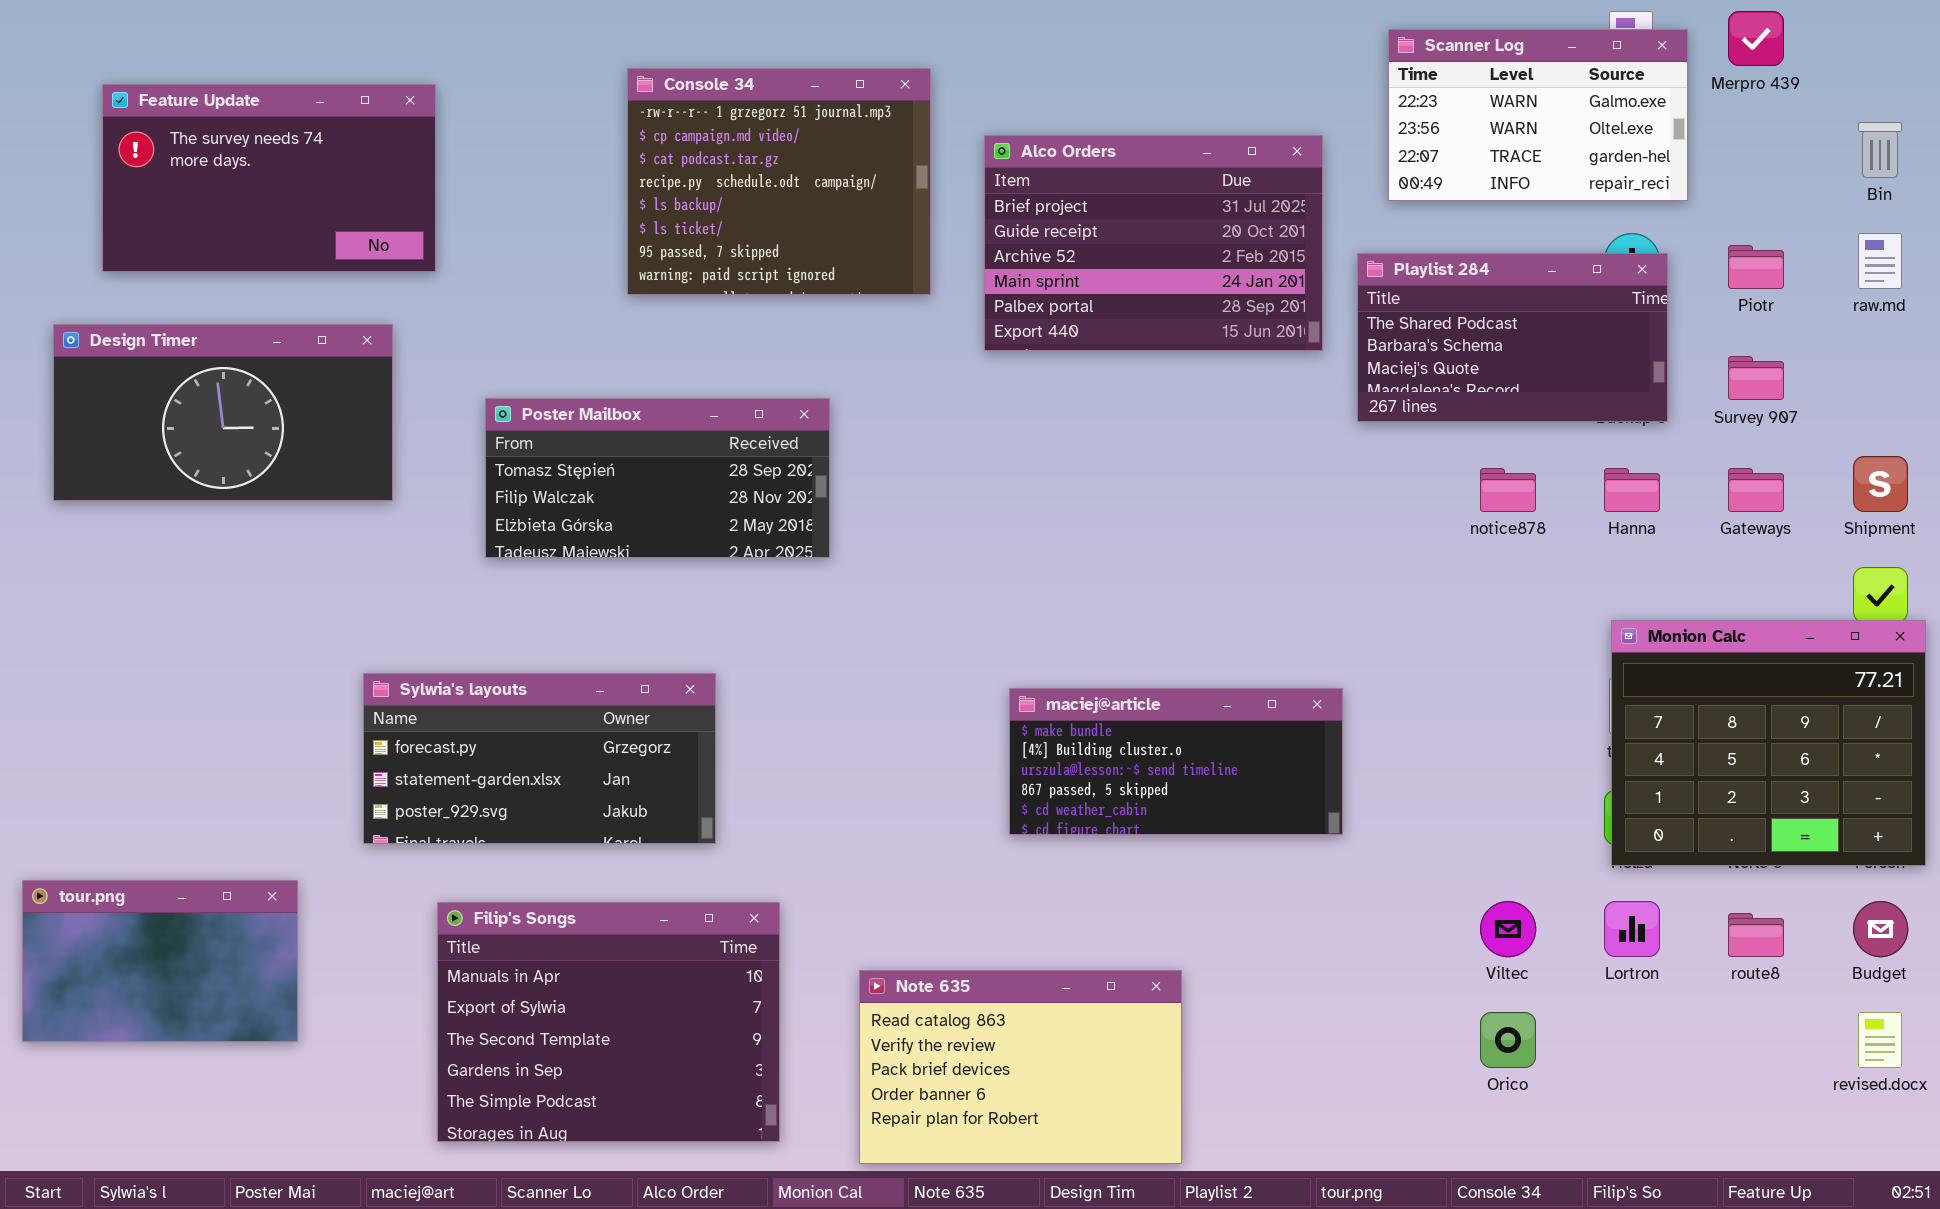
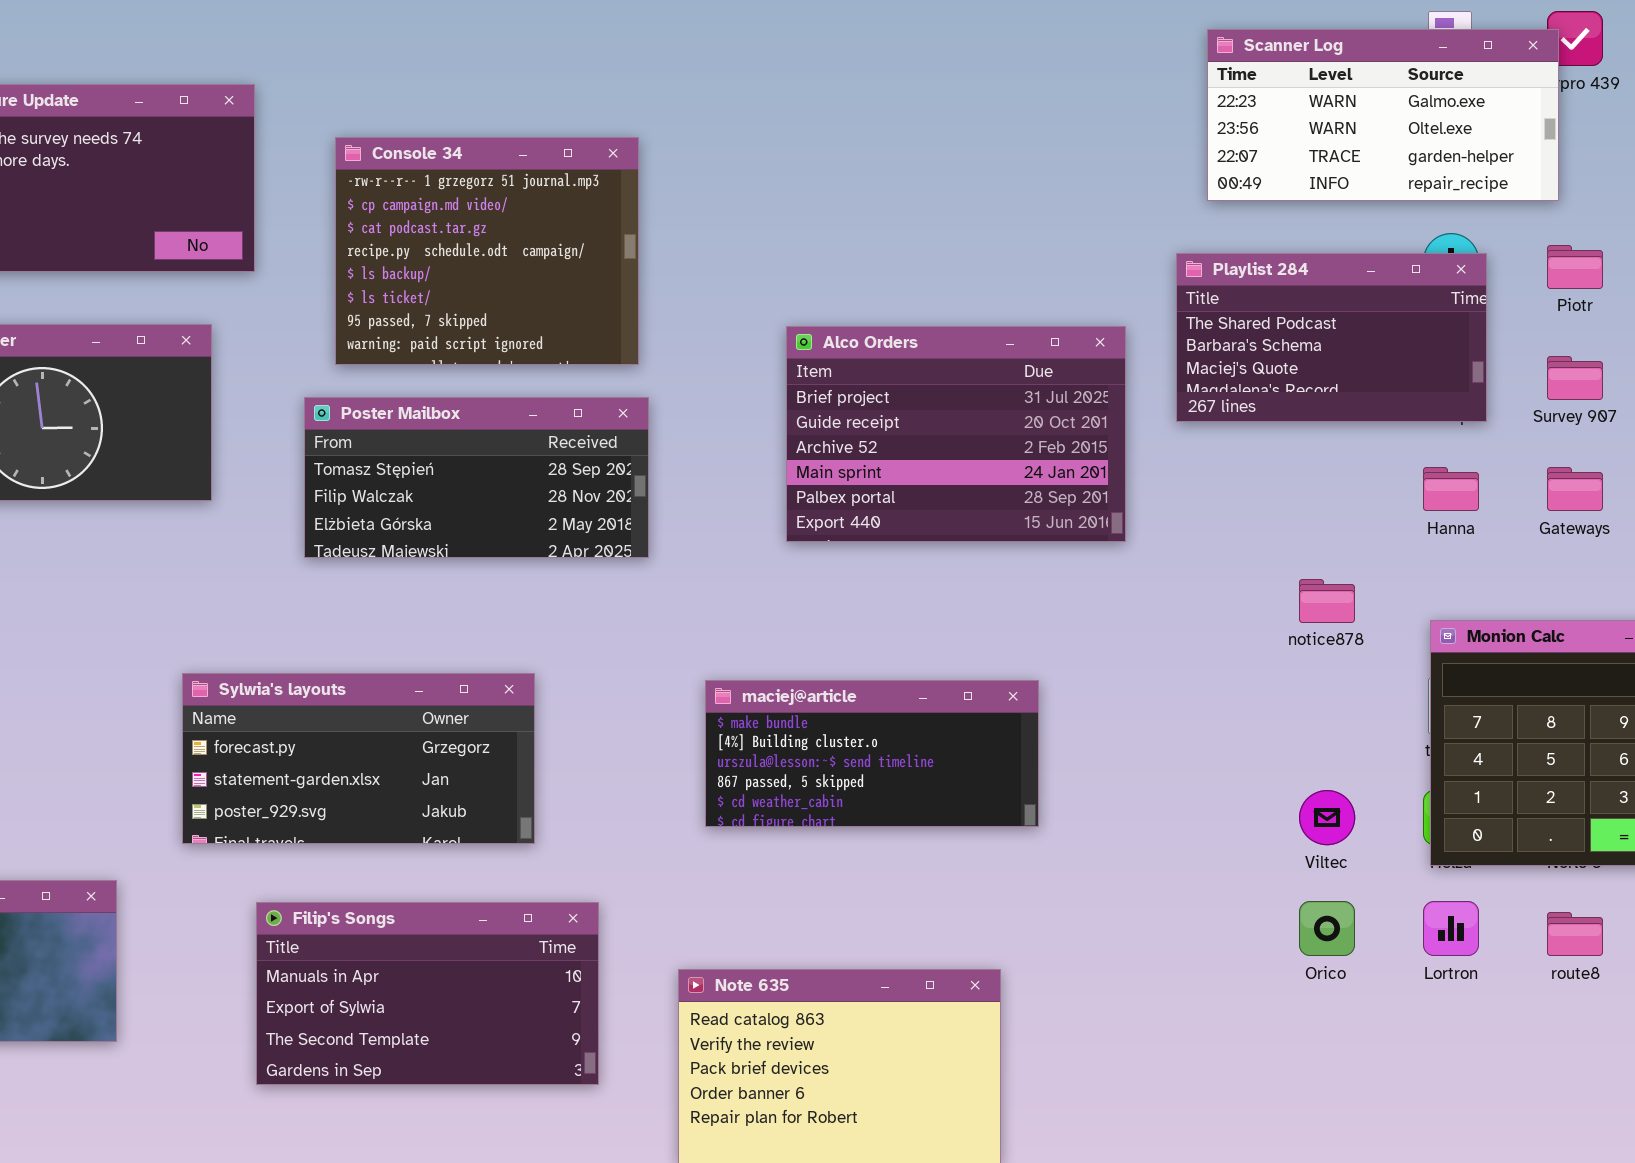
Scanner Log: [1388,29,1688,201] -> [1207,29,1559,201], resized
Console 34: [627,68,931,295] -> [335,137,639,365], moved
Alco Orders: [984,135,1323,351] -> [786,326,1126,542], moved
notice878: [1480,468,1536,512] -> [1299,579,1355,623], moved
maciej@article: [1009,688,1343,835] -> [705,680,1039,827], moved
Viltec: [1480,901,1536,957] -> [1299,790,1355,845], moved
Filip's Songs: [437,902,780,1142] -> [256,902,599,1085], resized
Orico: [1480,1012,1536,1068] -> [1299,901,1355,956], moved

